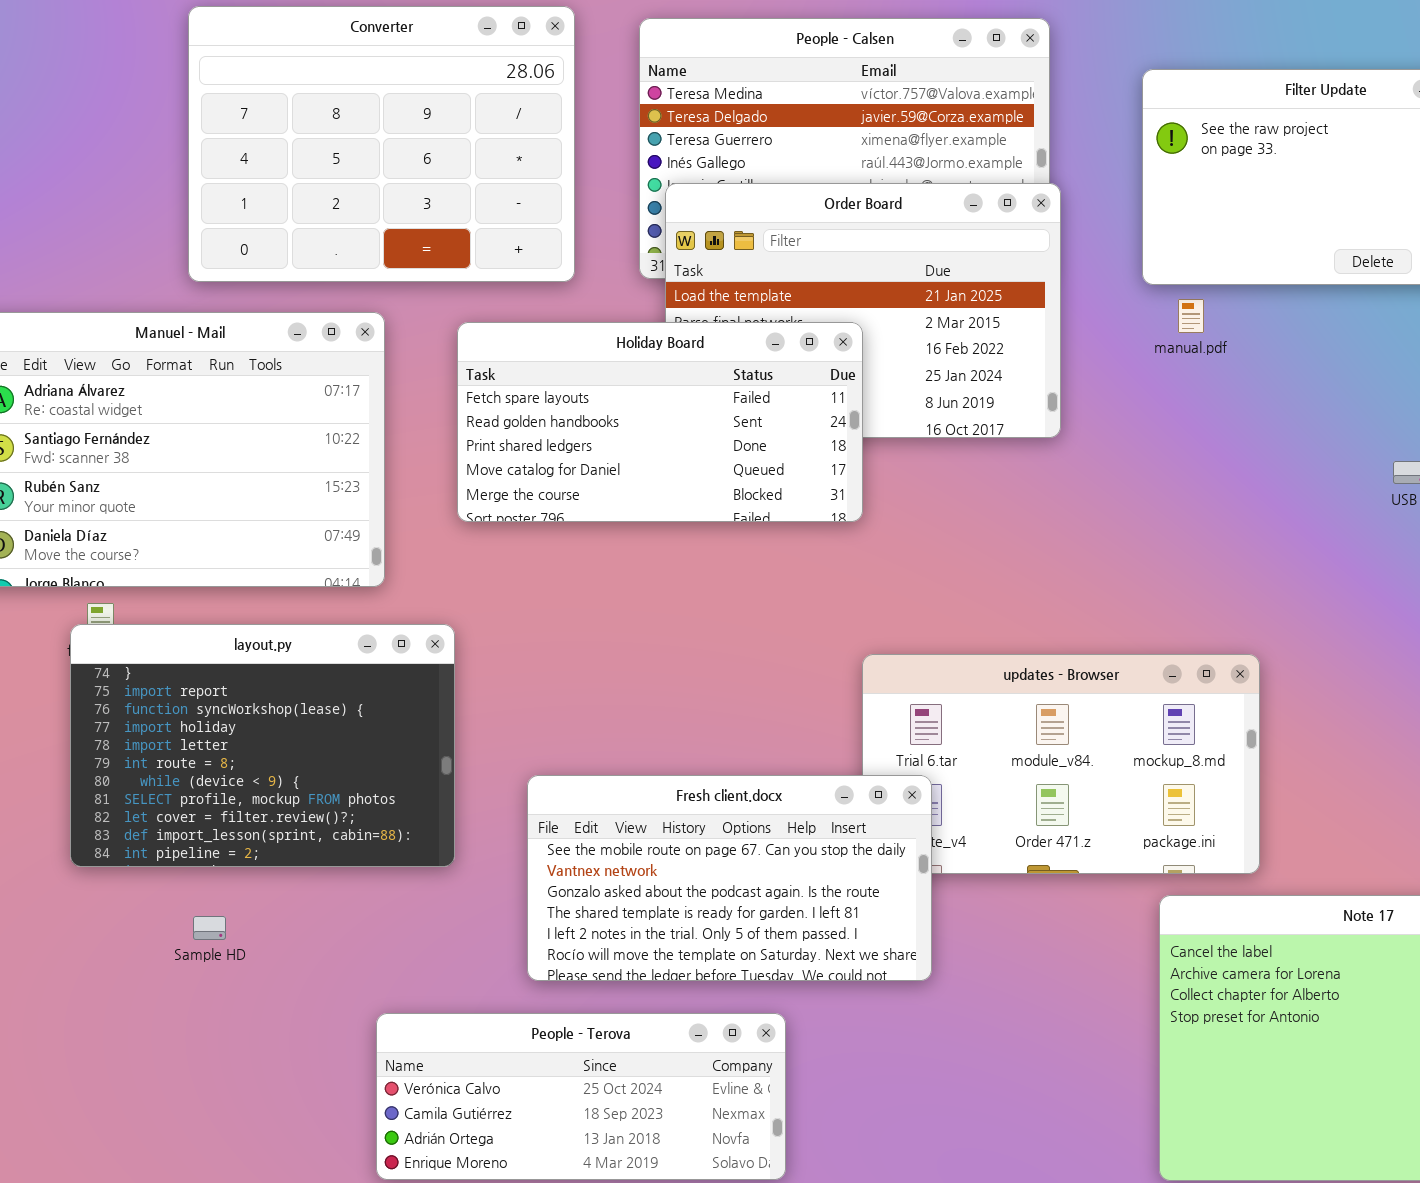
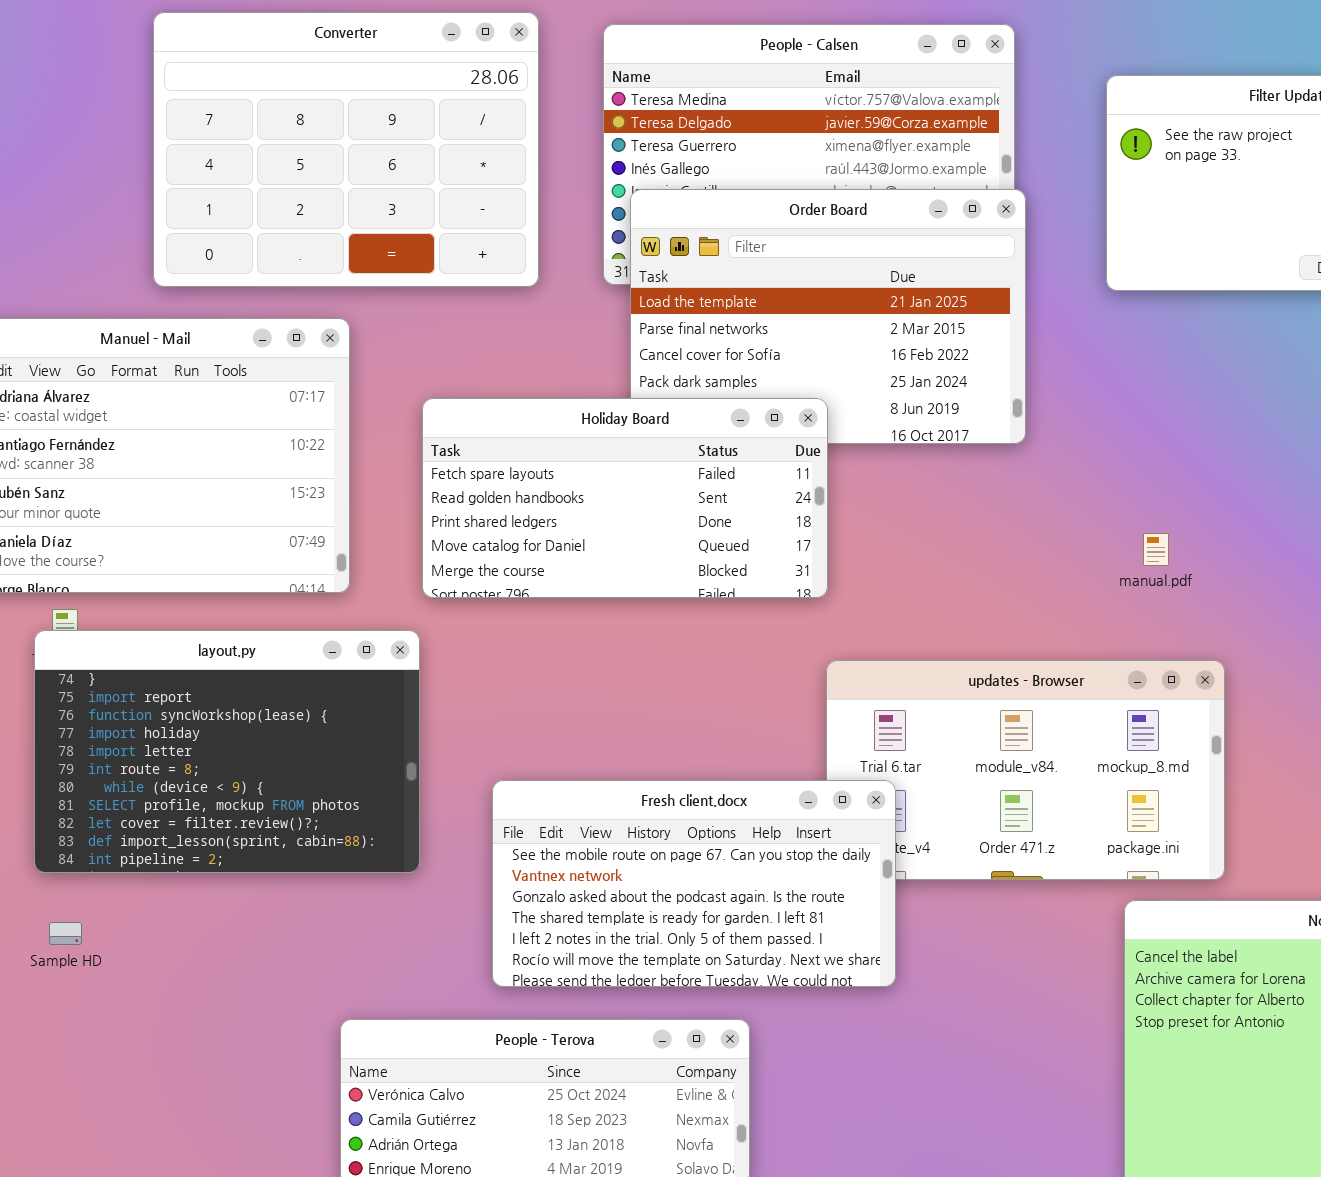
manual.pdf: [1178,299,1204,333] -> [1143,533,1169,566], moved
Holiday Board: [457,322,863,522] -> [422,398,828,598], moved
Sample HD: [193,916,226,940] -> [49,922,82,945], moved

